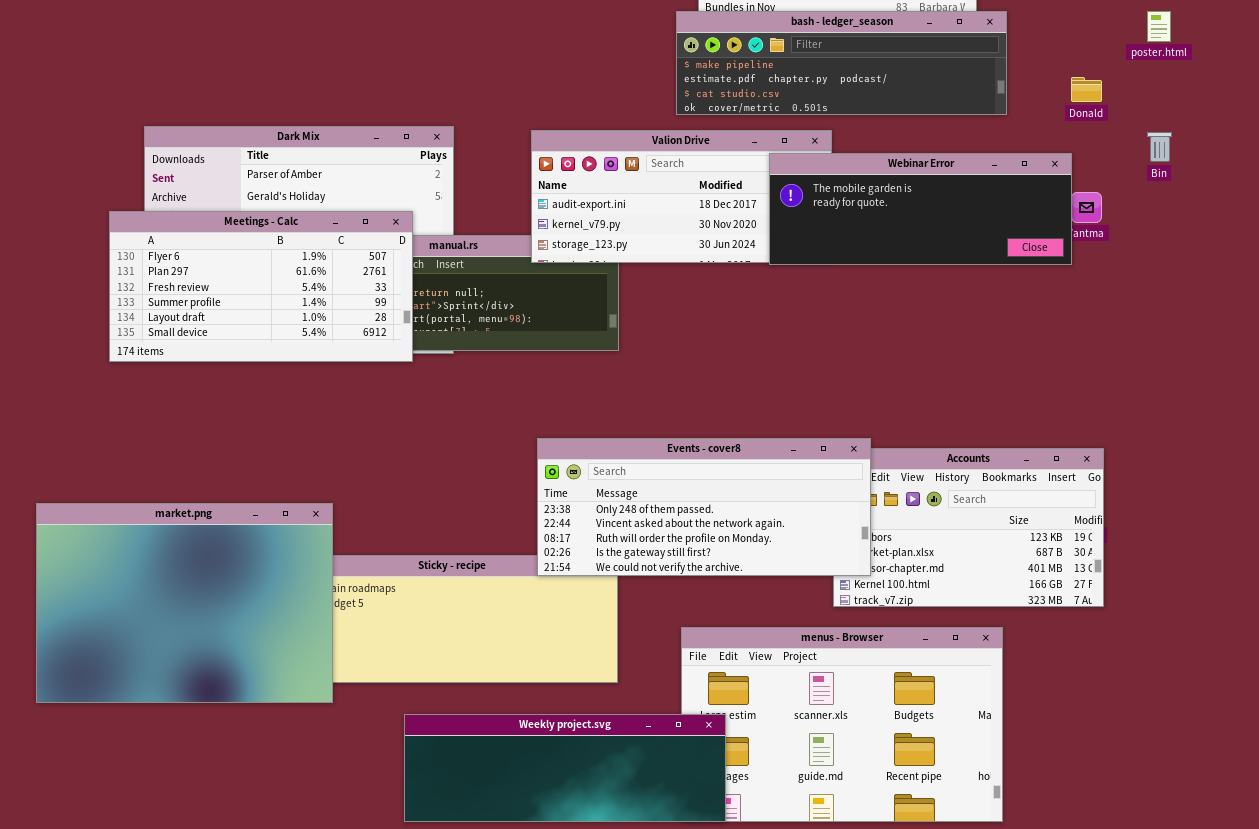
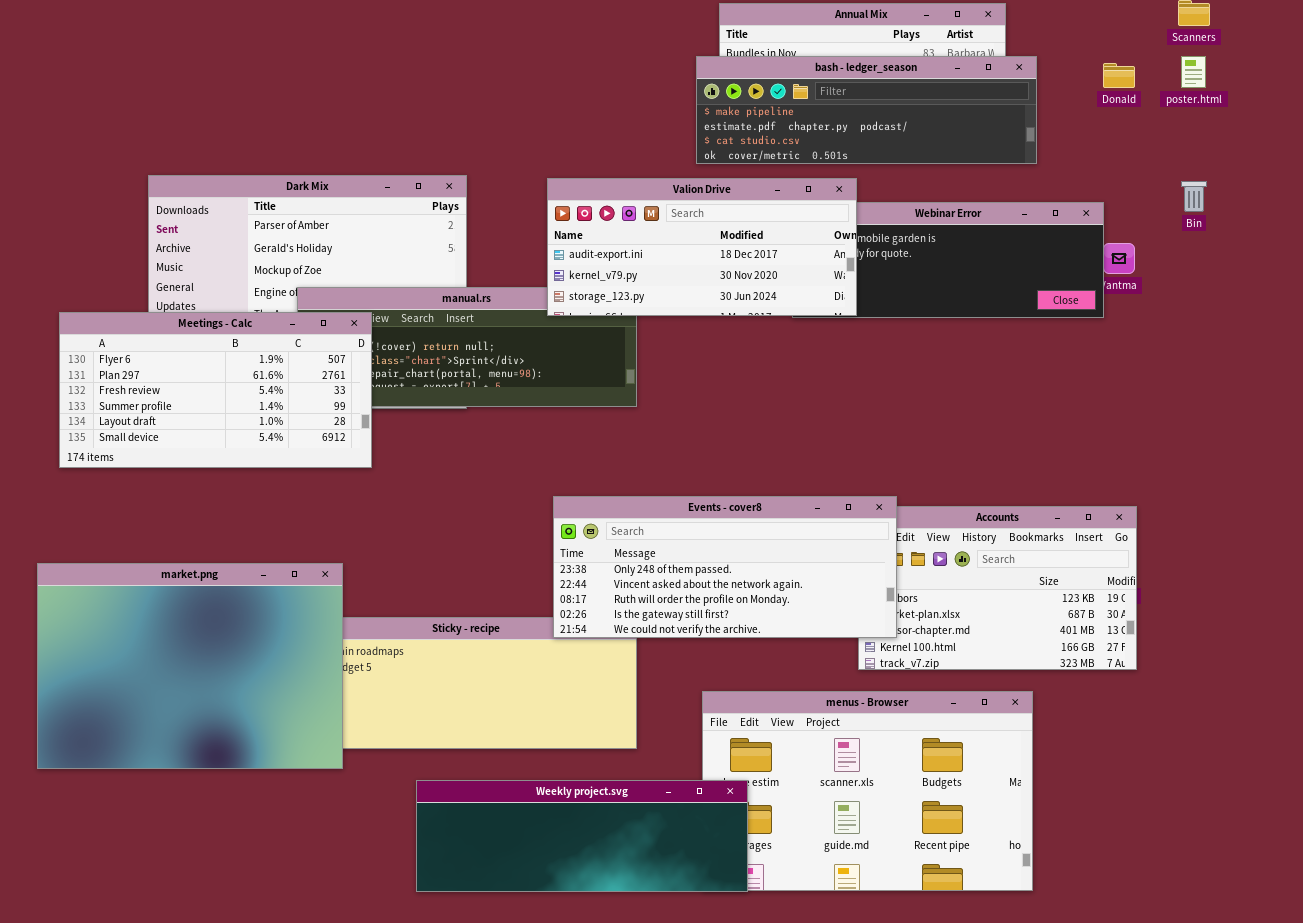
Donald: [1071,77,1102,102] -> [1103,63,1135,88], moved
Valion Drive: [531,130,832,263] -> [547,178,857,316], raised
Meetings - Calc: [109,211,413,362] -> [59,312,372,468], moved

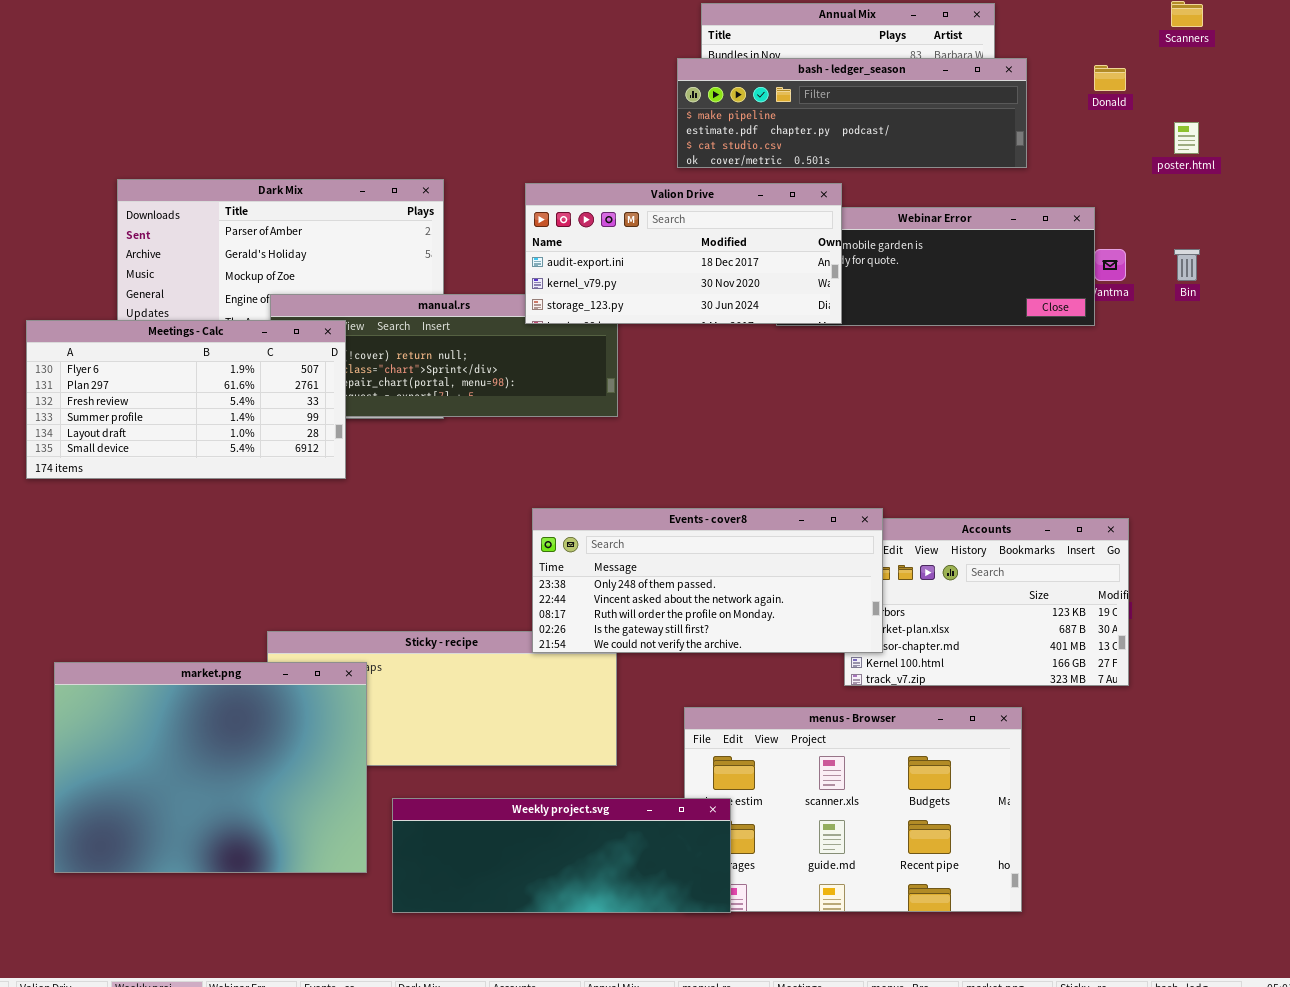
poster.html: [1181,56,1206,88] -> [1174,122,1199,154], moved
Bin: [1181,181,1207,212] -> [1174,249,1200,281], moved
market.png: [37,563,343,769] -> [54,662,367,873], moved

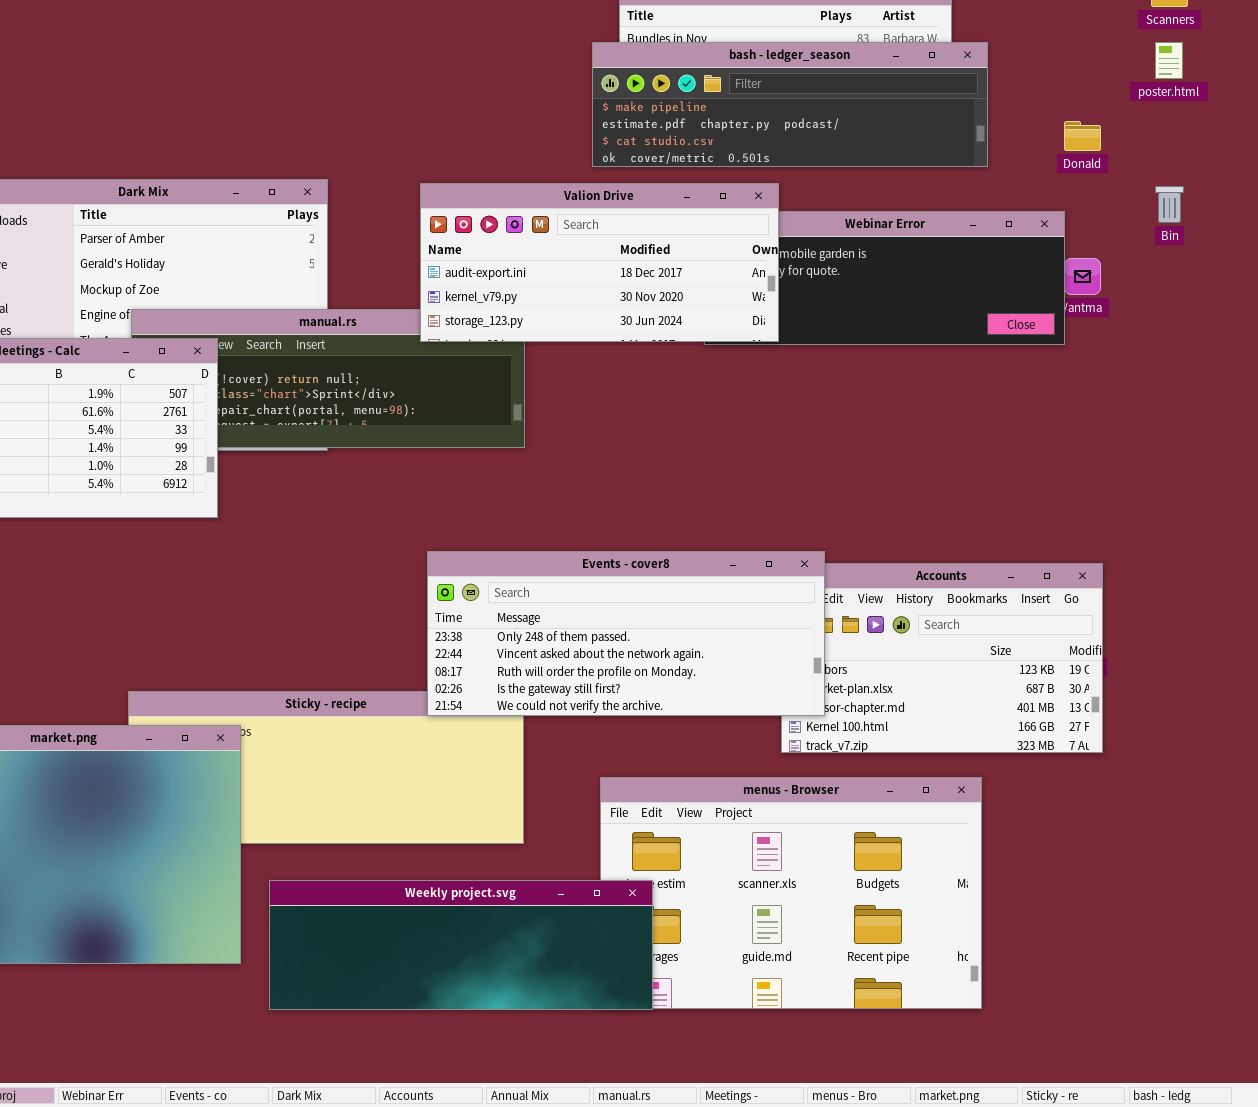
Donald: [1094,65,1126,91] -> [1064,121,1101,151], moved
poster.html: [1174,122,1199,154] -> [1155,42,1183,79], moved
Bin: [1174,249,1200,281] -> [1155,186,1184,223], moved

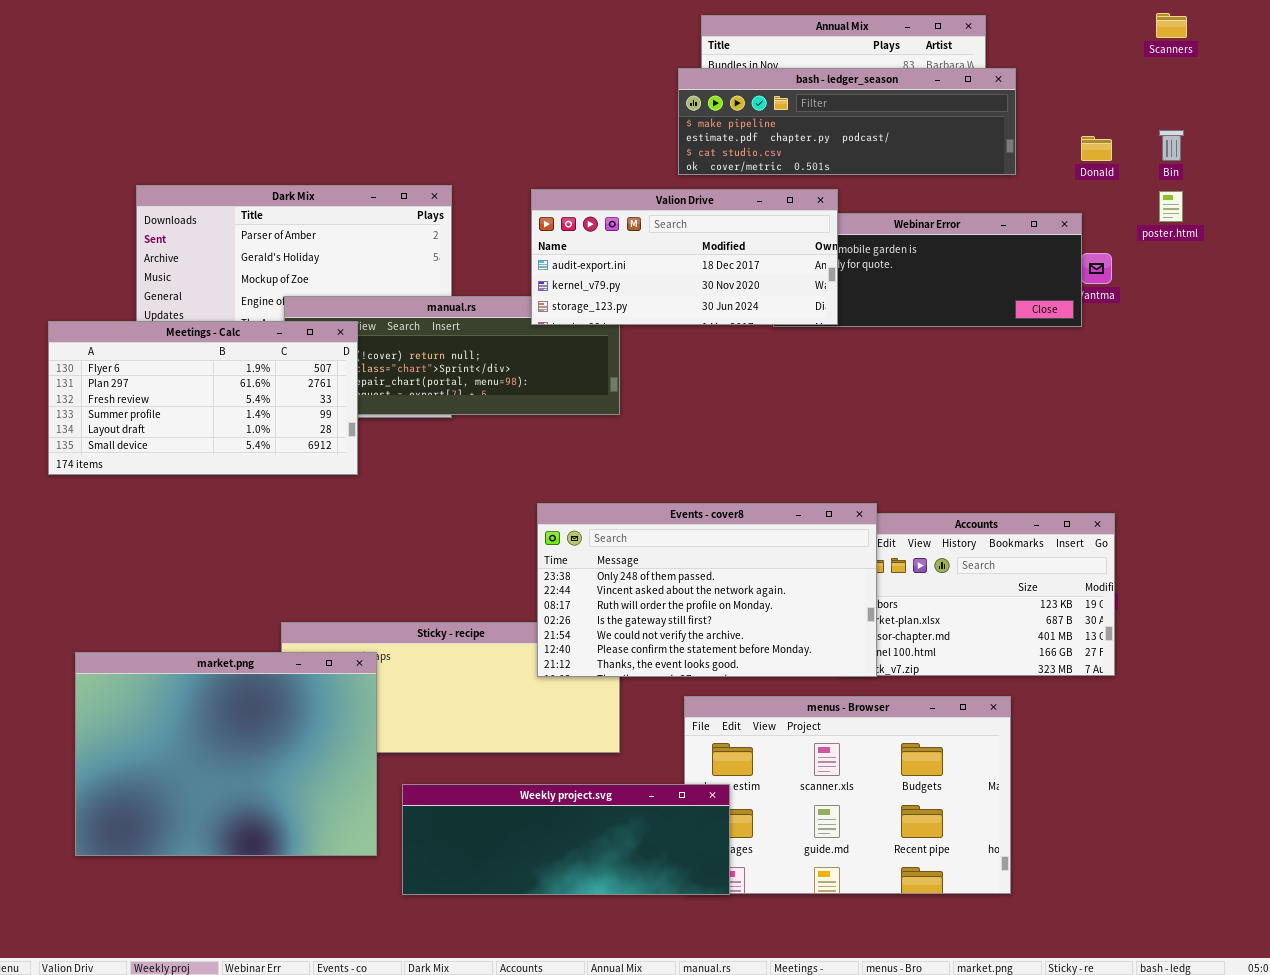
poster.html: [1155,42,1183,79] -> [1159,191,1183,222], moved
Bin: [1155,186,1184,223] -> [1159,130,1184,161], moved
Events - cover8: [427,551,825,716] -> [537,503,877,677], resized

